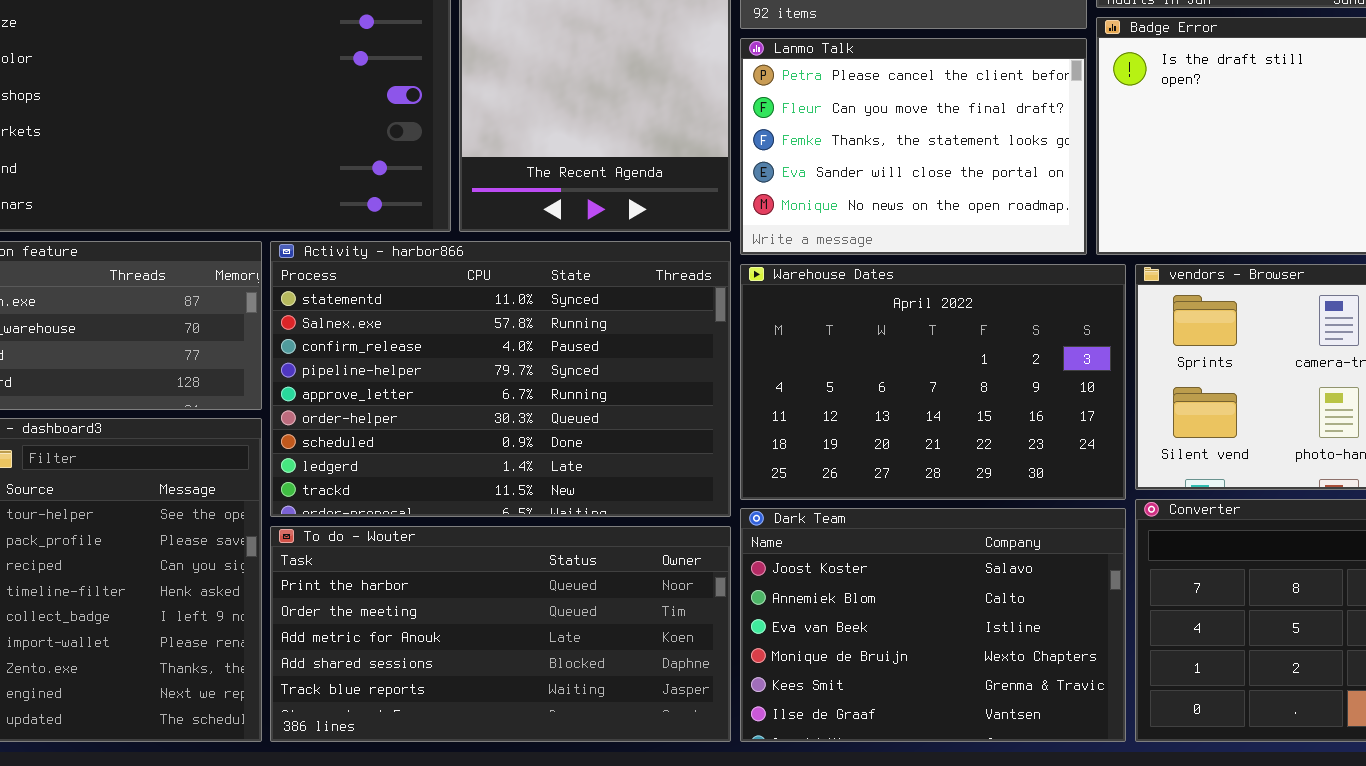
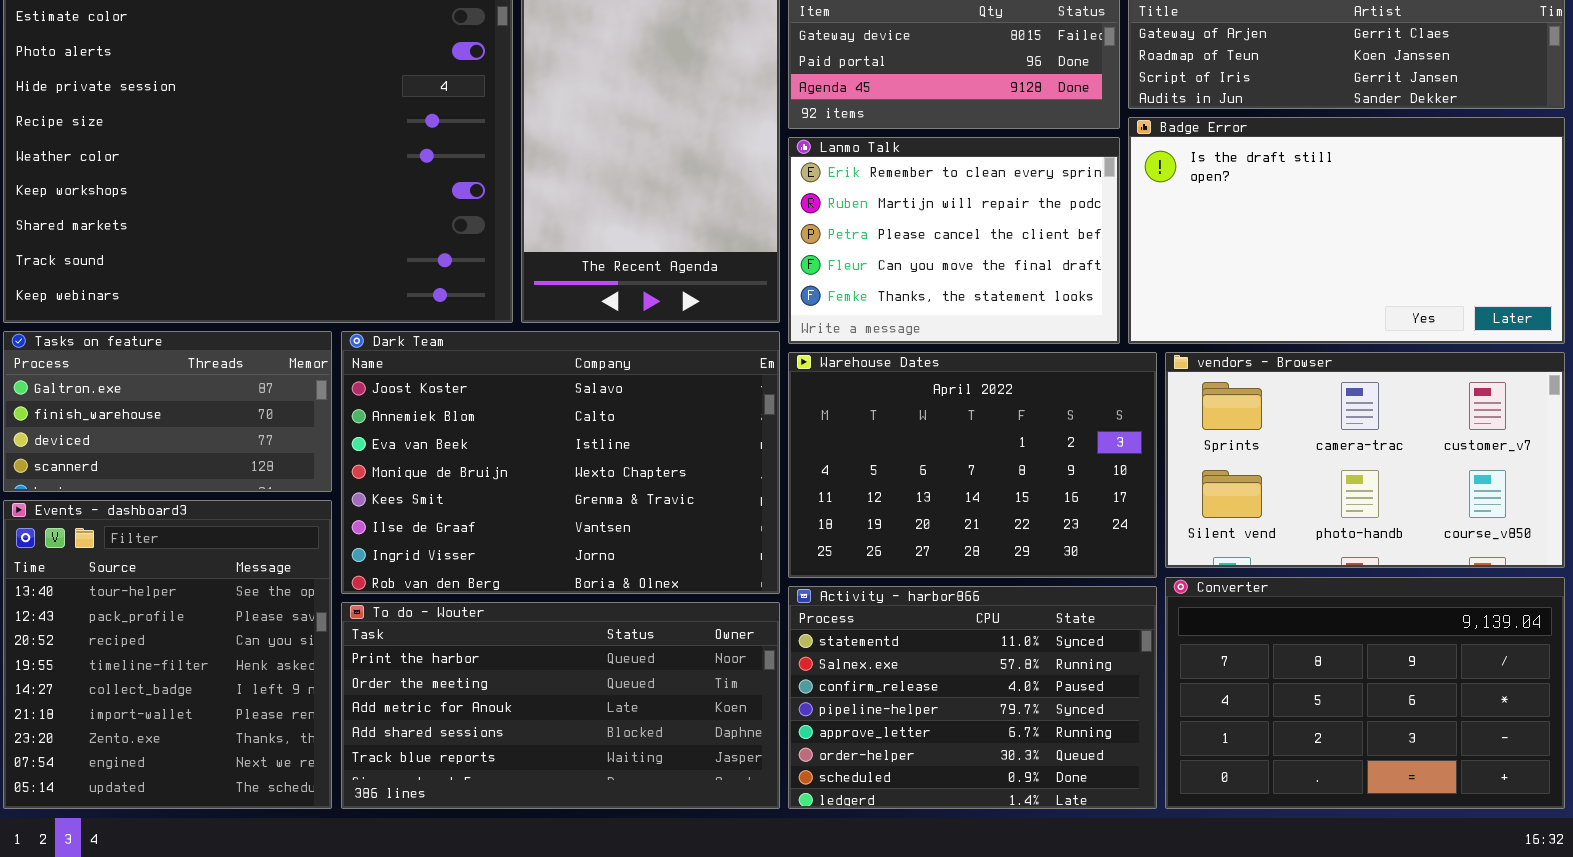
Lanmo Talk: [740,38,1087,255] -> [788,137,1120,344], scrolled up 2 rows
Activity - harbor866: [270,241,731,517] -> [788,586,1157,809], moved, resized
Dark Team: [740,508,1126,742] -> [341,331,780,594], moved, resized

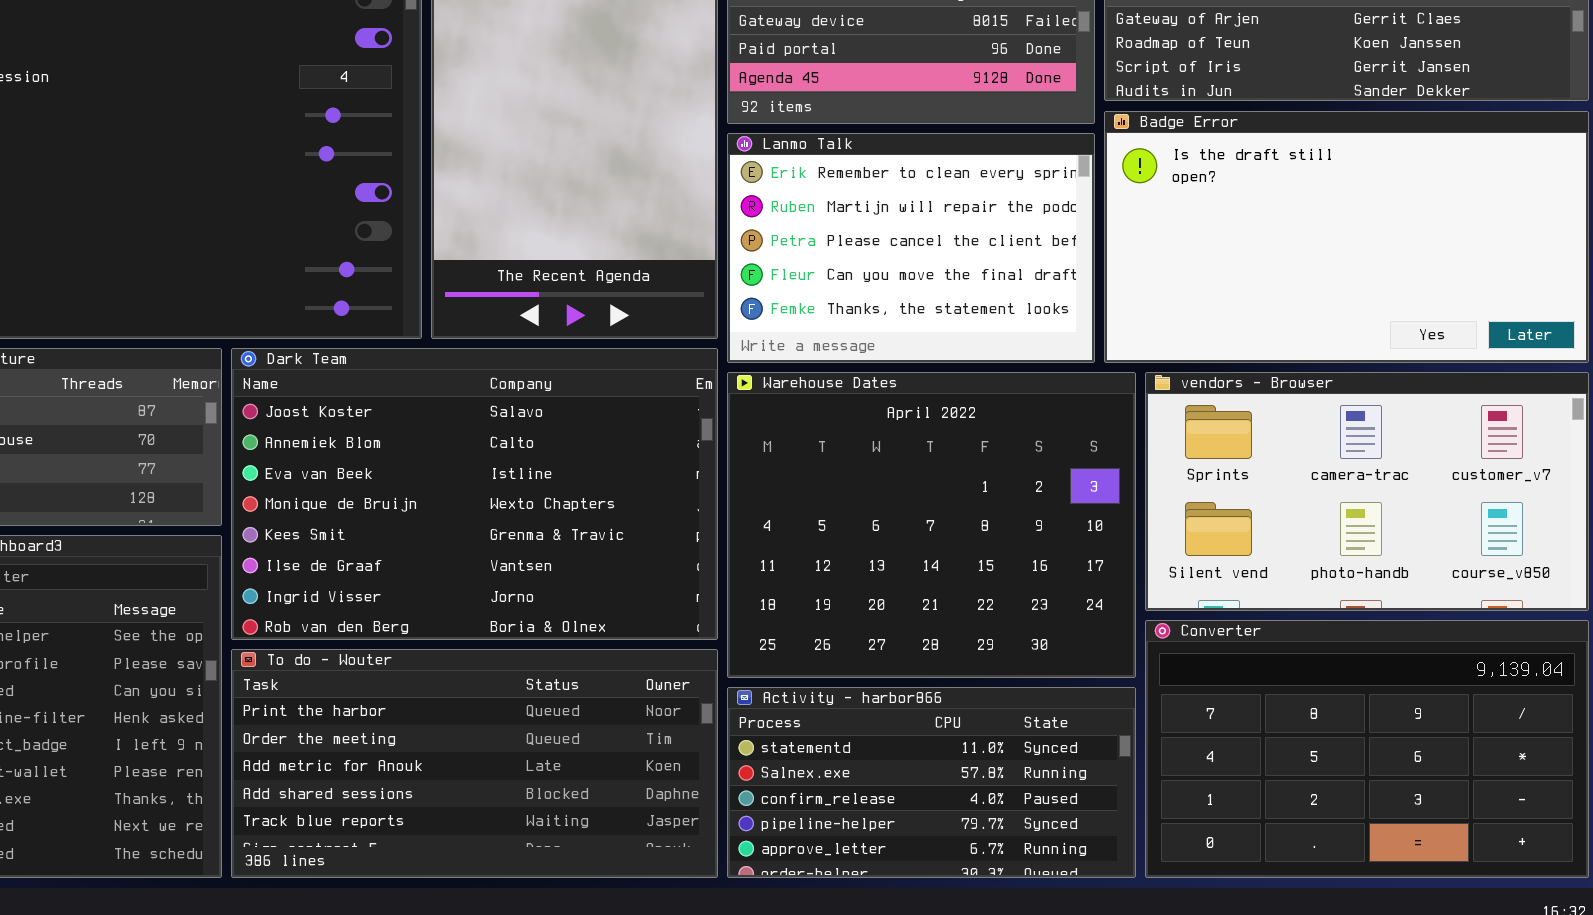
Warehouse Dates: [788,352,1157,578] -> [727,372,1136,678], resized
Activity - harbor866: [788,586,1157,809] -> [727,687,1136,878], resized

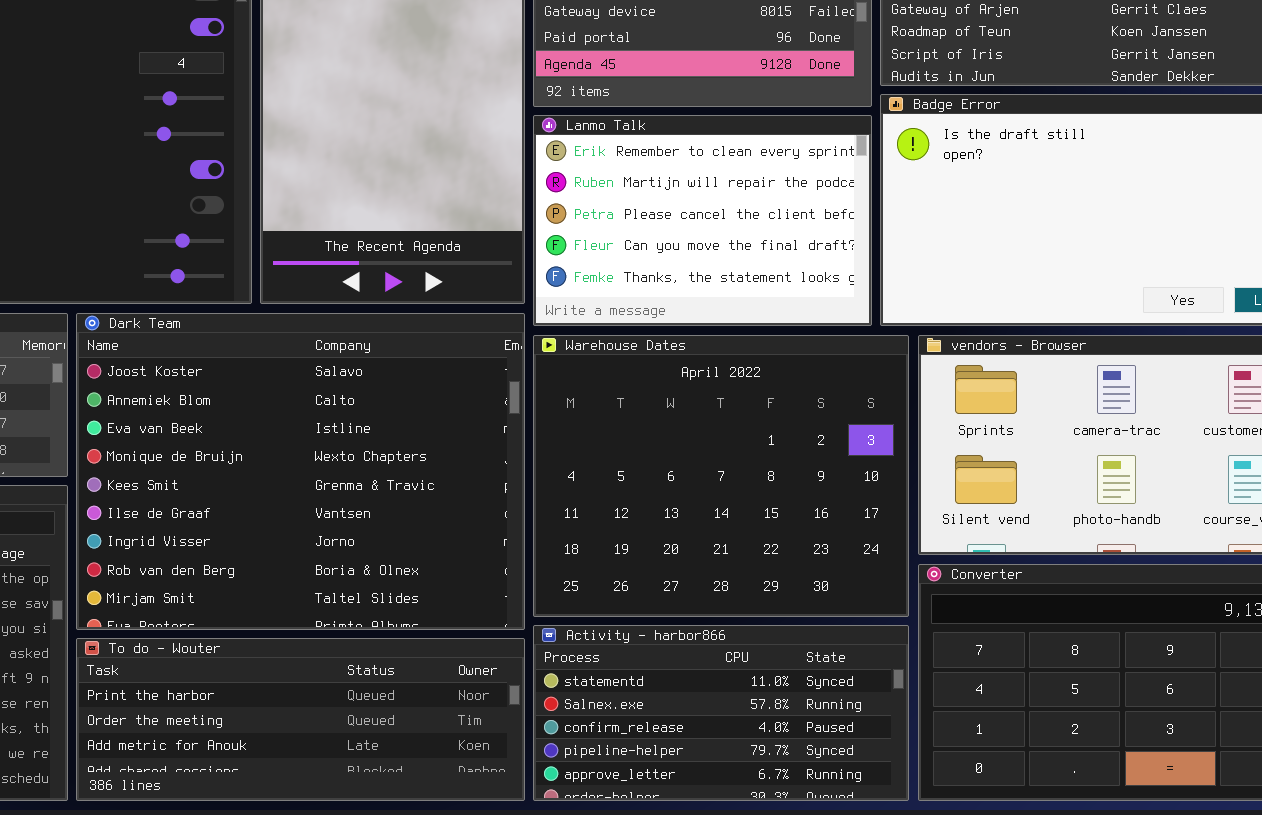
Dark Team: [231,348,718,640] -> [76,313,525,630], resized
To do - Wouter: [231,649,718,878] -> [76,638,525,801], resized

